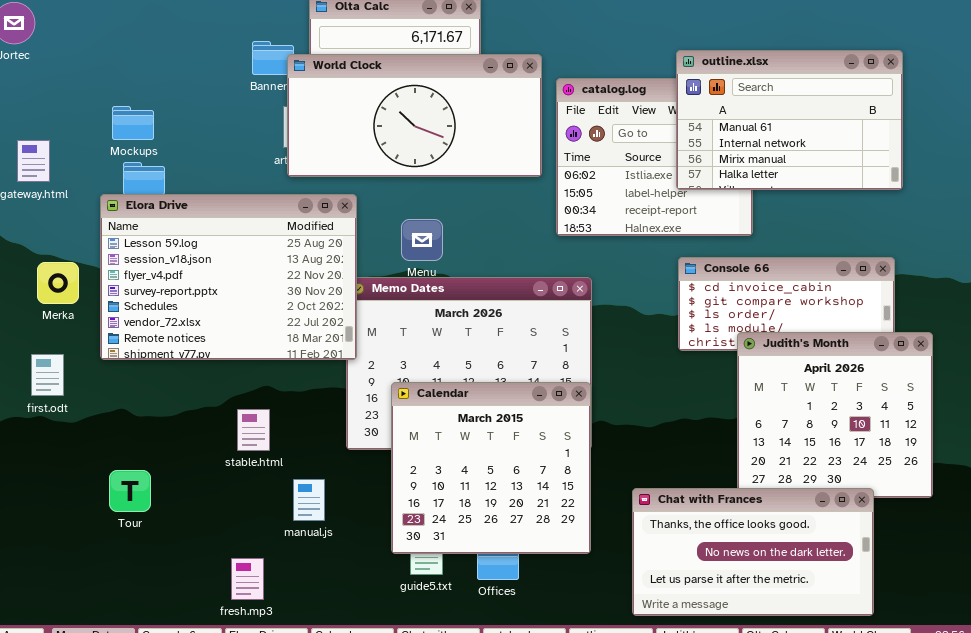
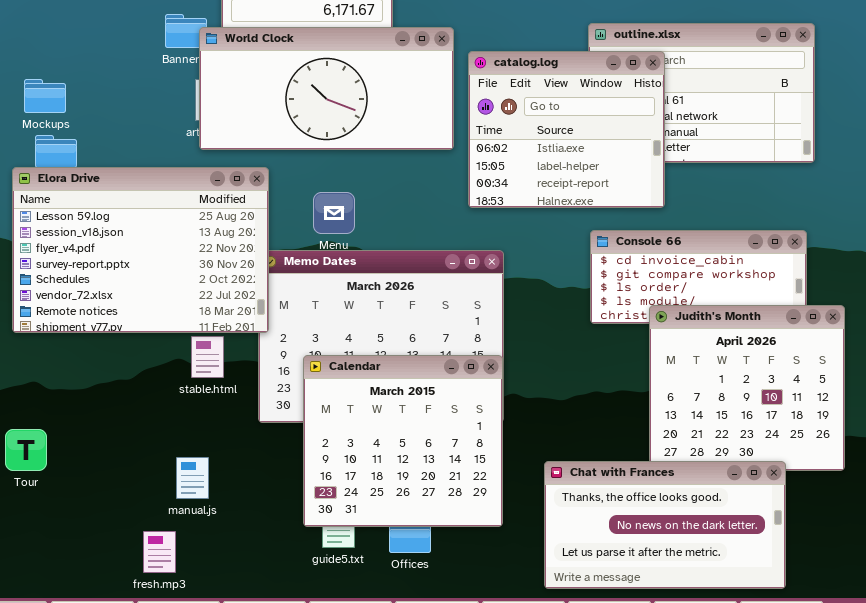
catalog.log: [556,78,753,236] -> [468,51,665,208], raised
stable.html: [237,409,270,451] -> [191,336,224,378], moved
Tour: [109,470,151,512] -> [5,429,47,471], moved
manual.js: [293,479,325,521] -> [176,457,209,499], moved

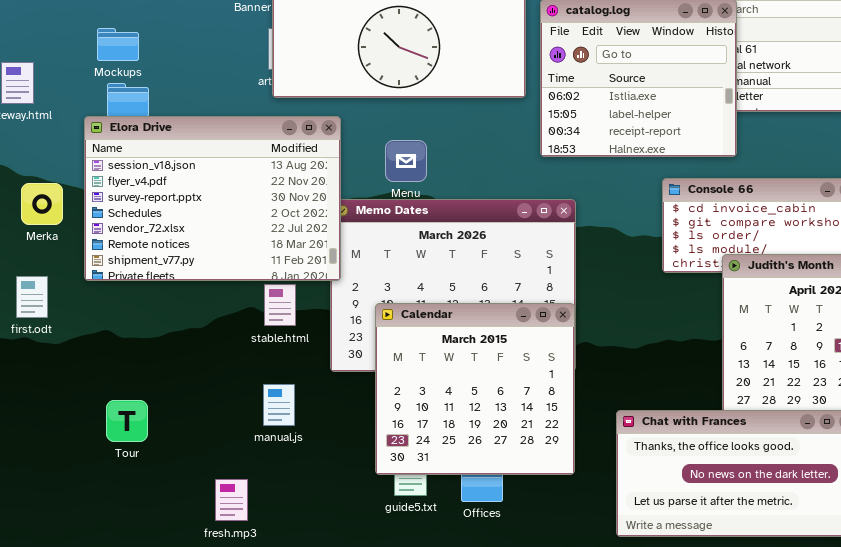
Elora Drive: [12,167,269,333] -> [84,116,341,281], scrolled down 1 row
Tour: [5,429,47,471] -> [106,400,148,442], moved
manual.js: [176,457,209,499] -> [263,384,295,426], moved

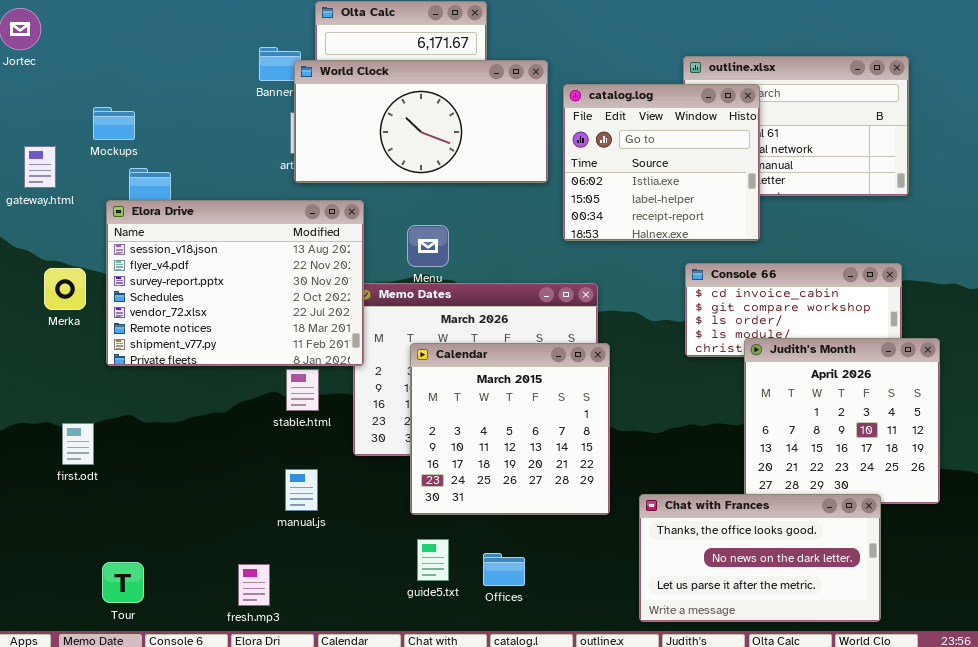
Mockups: [97,28,139,61] -> [93,107,135,140], moved
first.odt: [16,276,48,318] -> [62,423,94,465], moved
Calendar: [375,303,575,475] -> [410,343,610,515], moved
Tour: [106,400,148,442] -> [102,562,144,603], moved

